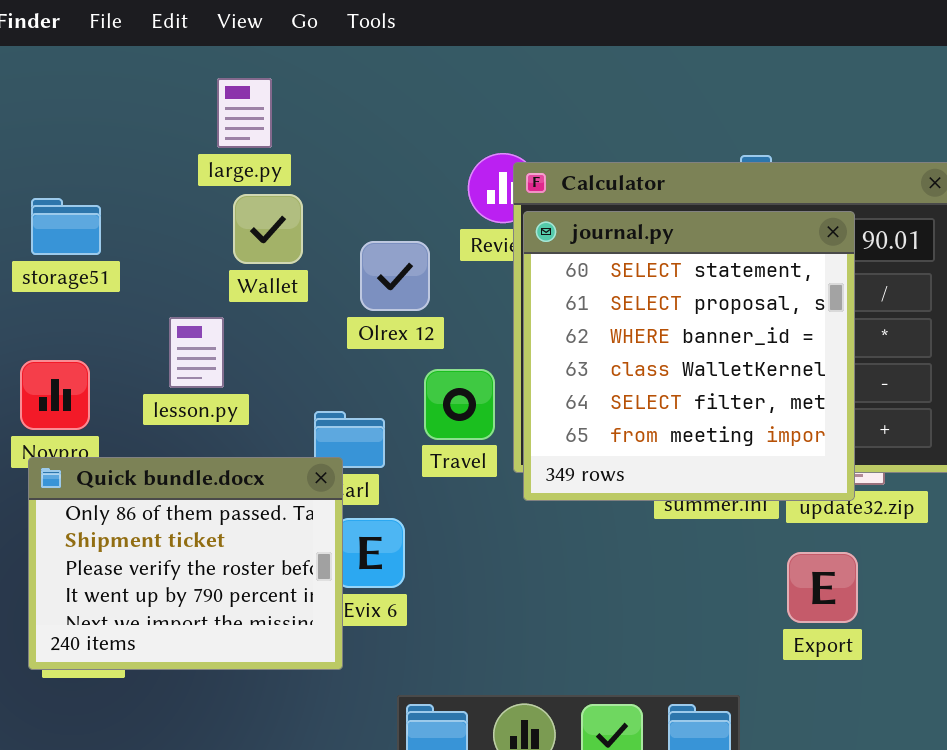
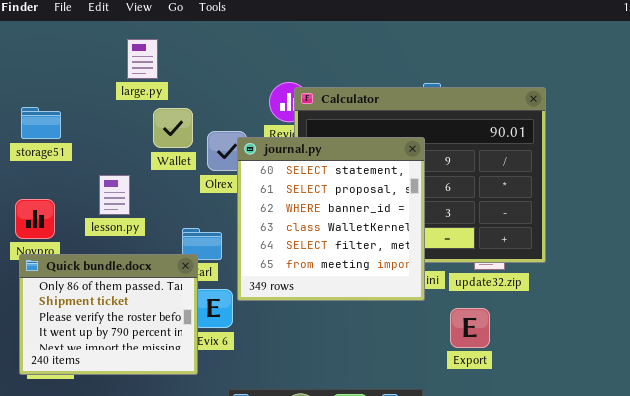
Wallet: [233,194,303,264] -> [153,108,193,148], moved
journal.py: [523,211,855,501] -> [237,137,425,301], moved

